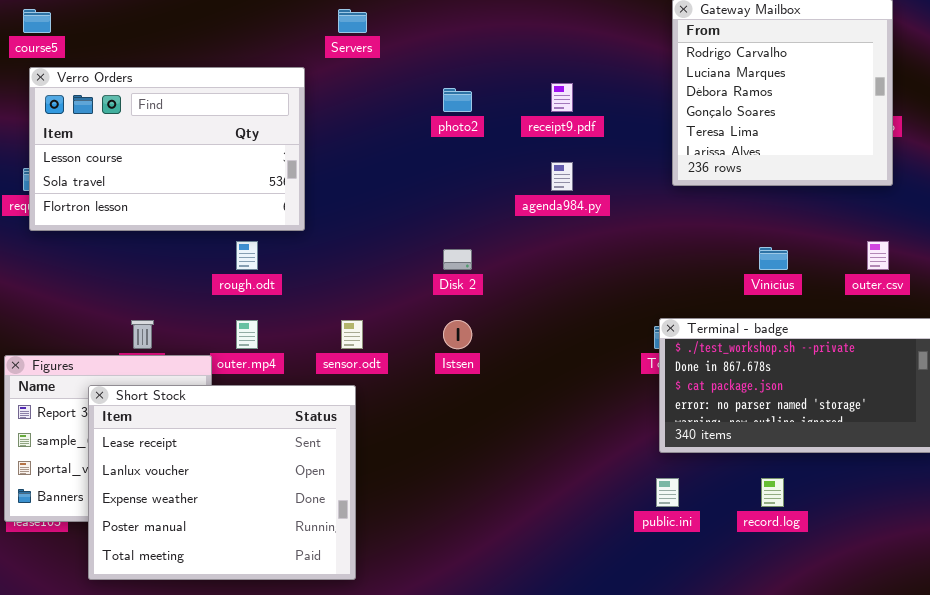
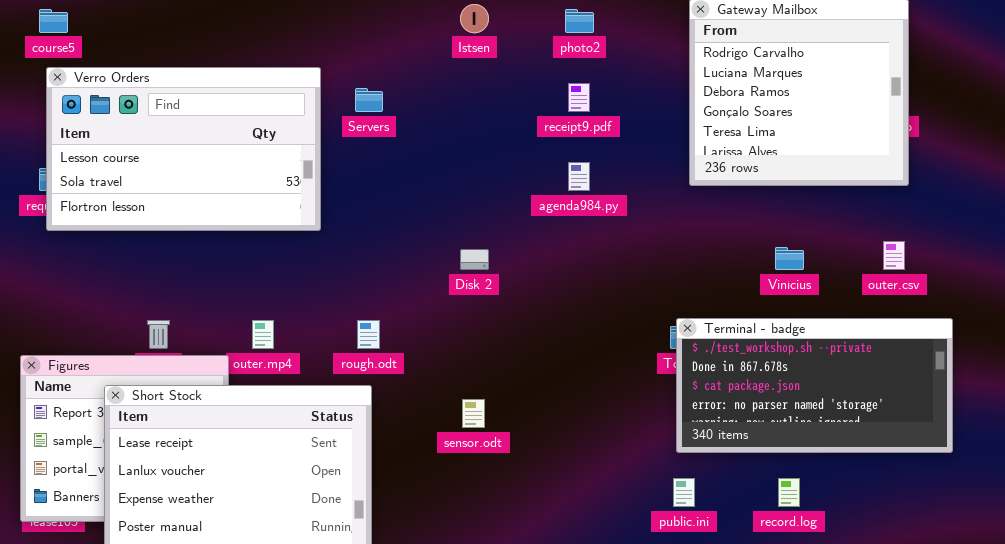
Servers: [338,9,367,33] -> [355,88,383,112], moved
photo2: [443,88,472,112] -> [565,9,594,33], moved
rough.odt: [236,241,258,270] -> [357,320,380,349], moved
sensor.odt: [341,320,363,349] -> [462,399,485,428], moved
Istsen: [443,320,472,349] -> [460,4,489,33], moved

